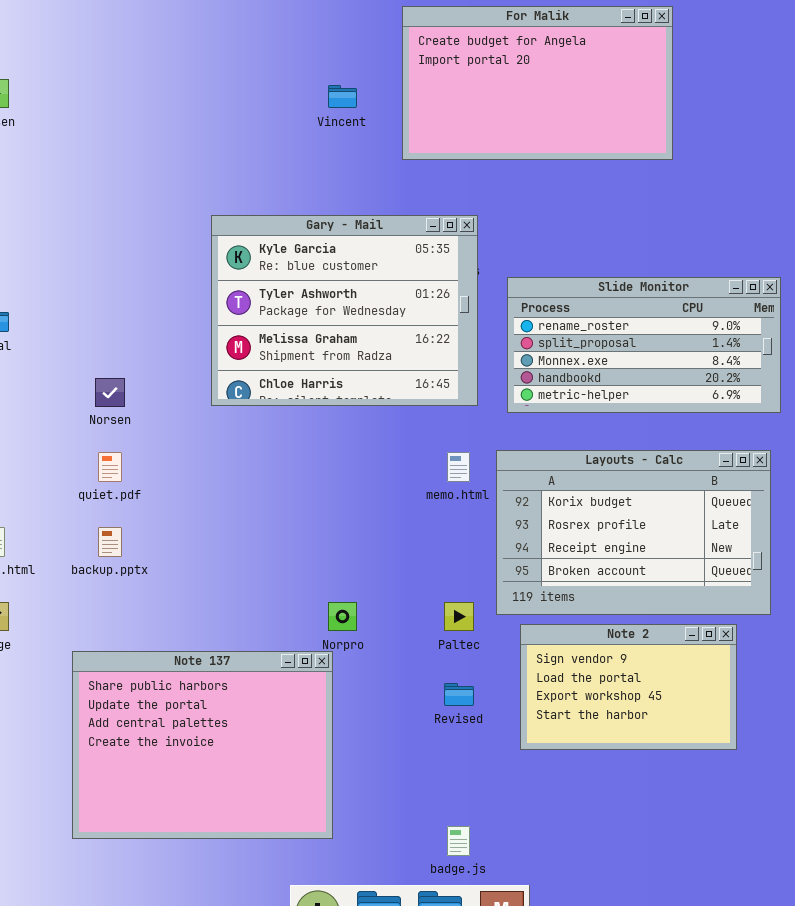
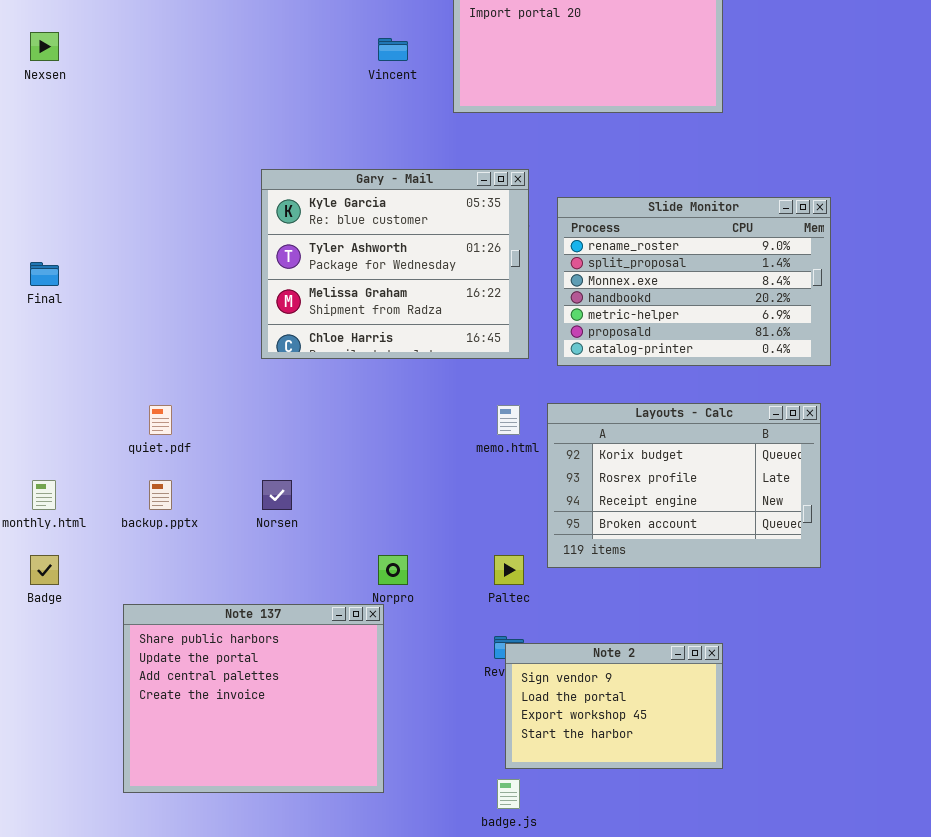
Slide Monitor: [507,277,781,413] -> [557,197,831,366], resized
Norsen: [95,378,125,407] -> [262,480,292,510], moved
Note 2: [520,624,737,750] -> [505,643,723,769], moved

